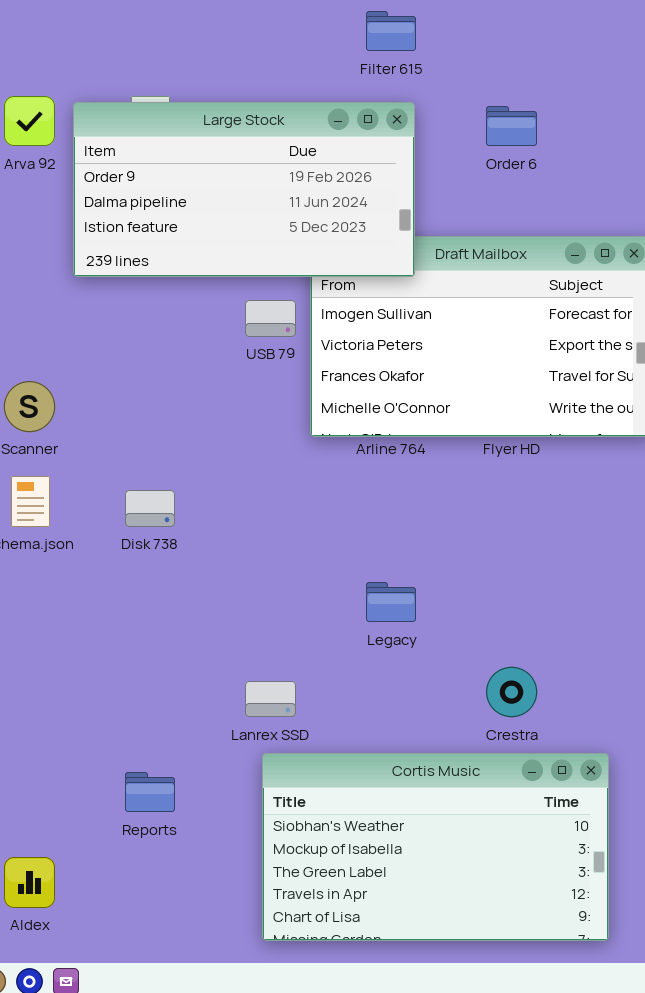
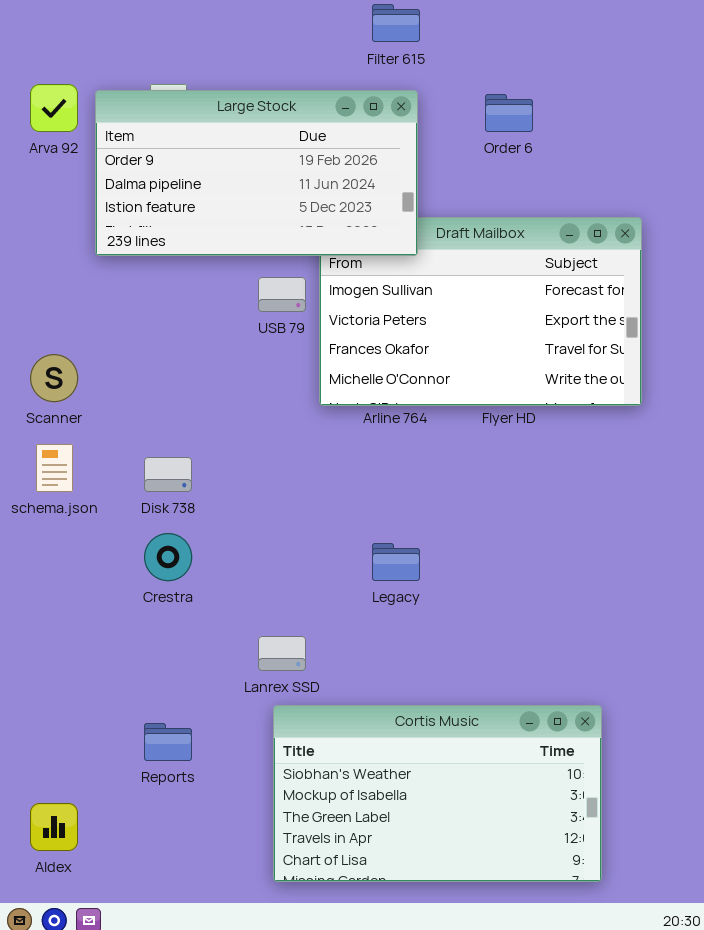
Crestra: [486,667,537,717] -> [144,533,192,581], moved

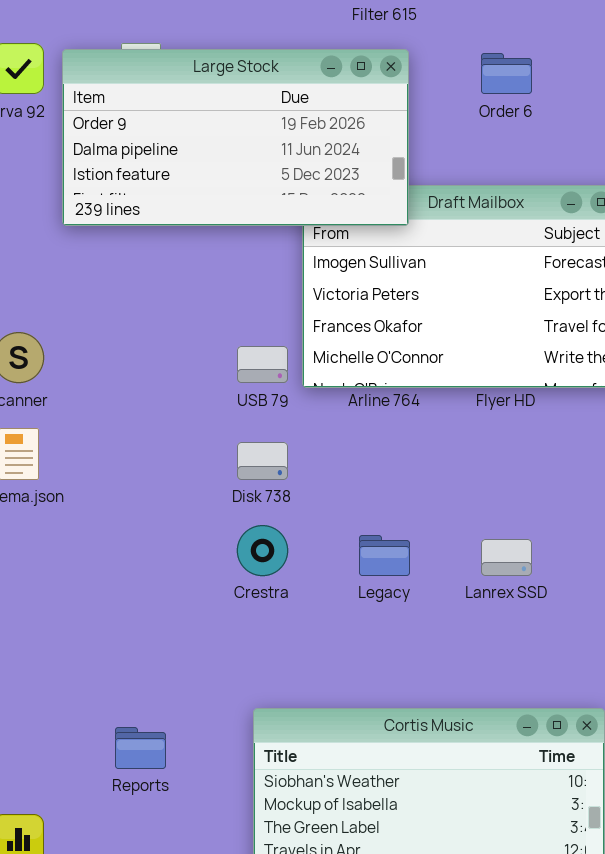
USB 79: [258,277,306,312] -> [237,346,288,383], moved
Disk 738: [144,457,192,492] -> [237,442,288,480], moved
Crestra: [144,533,192,581] -> [237,525,288,576], moved
Lanrex SSD: [258,636,306,671] -> [481,539,532,576], moved

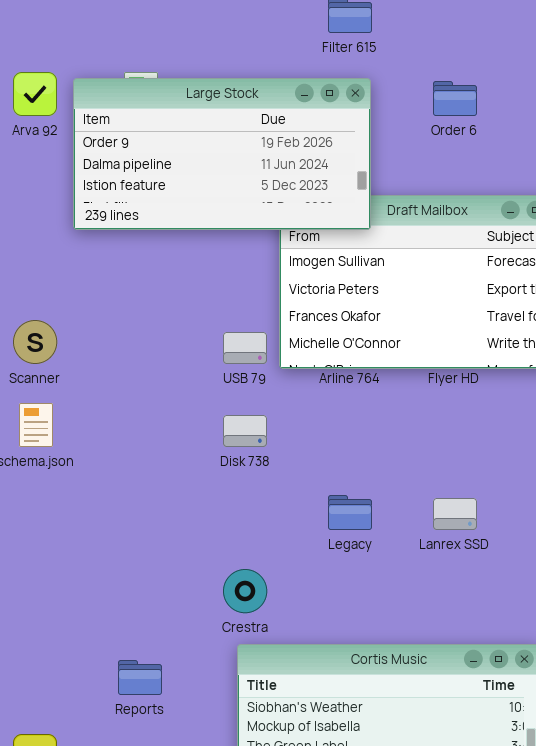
Crestra: [237,525,288,576] -> [223,569,267,613], moved

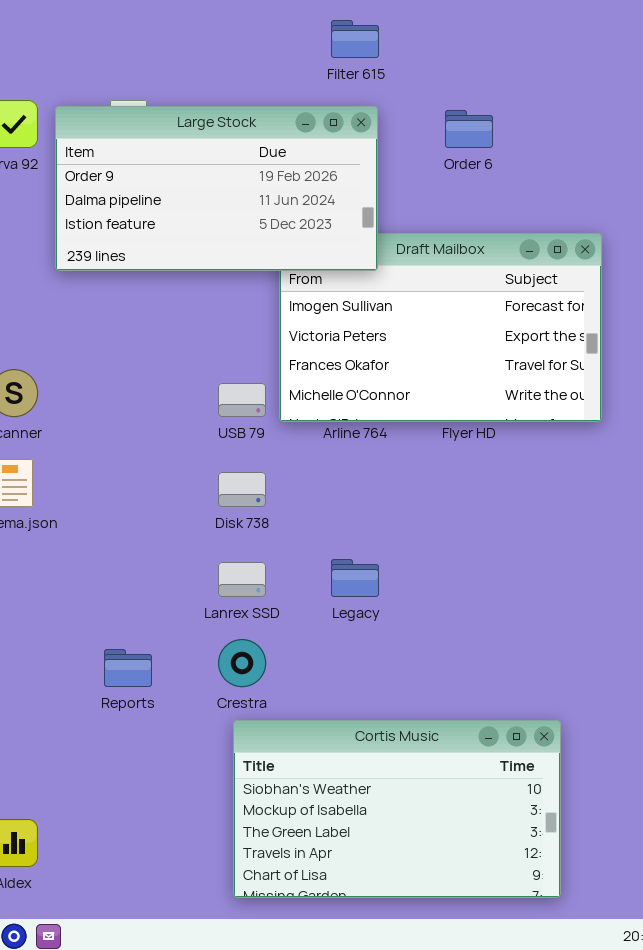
Lanrex SSD: [433,498,477,530] -> [218,562,266,597], moved
Reports: [118,660,162,695] -> [104,649,152,687], moved

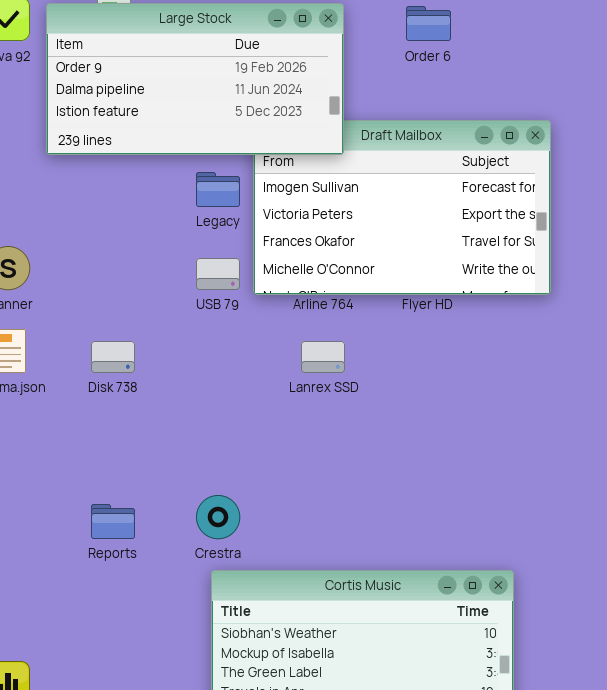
Disk 738: [218,472,266,507] -> [91,341,135,373], moved
Legacy: [331,559,379,597] -> [196,172,240,207], moved
Lanrex SSD: [218,562,266,597] -> [301,341,345,373], moved

